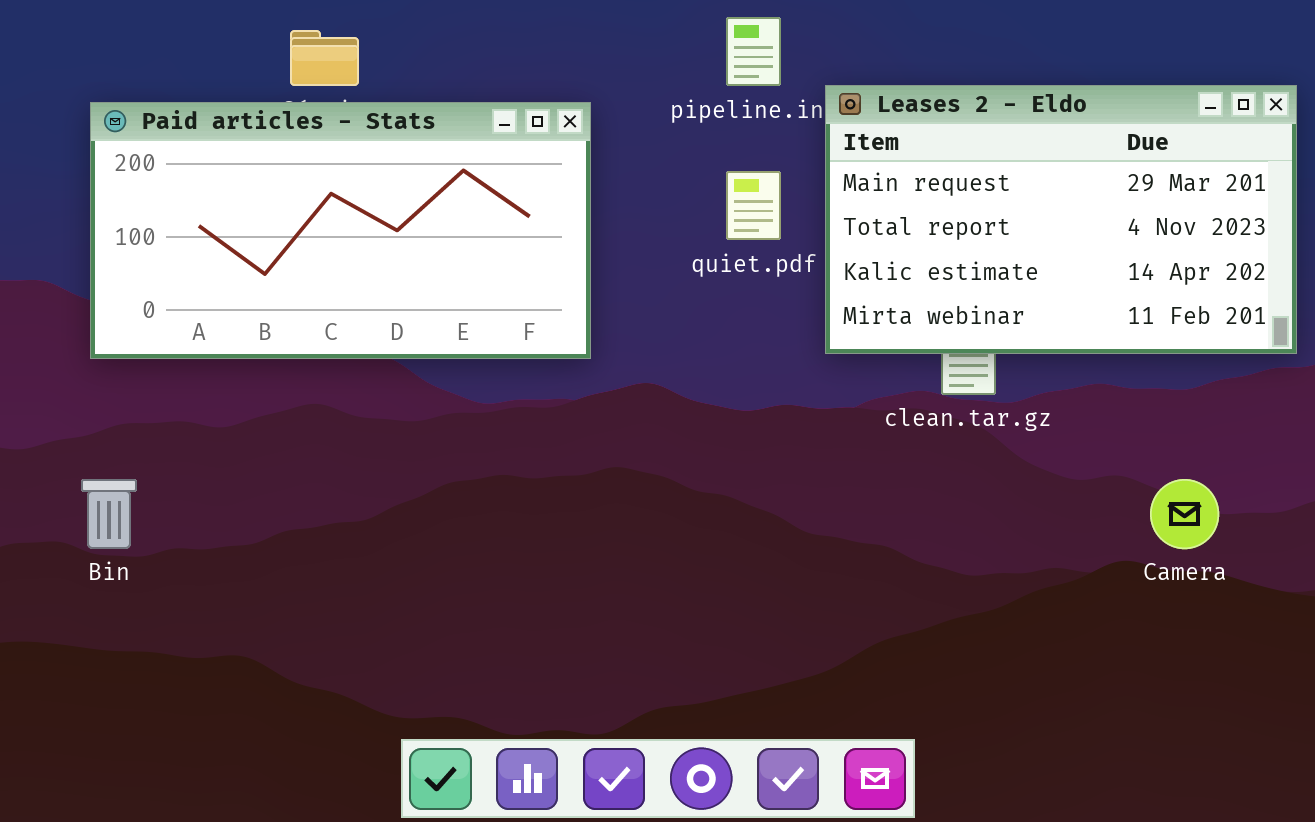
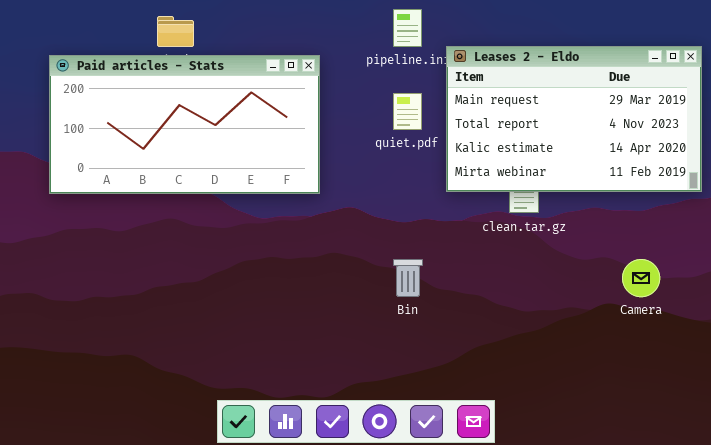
Bin: [81,479,137,549] -> [393,259,423,297], moved

